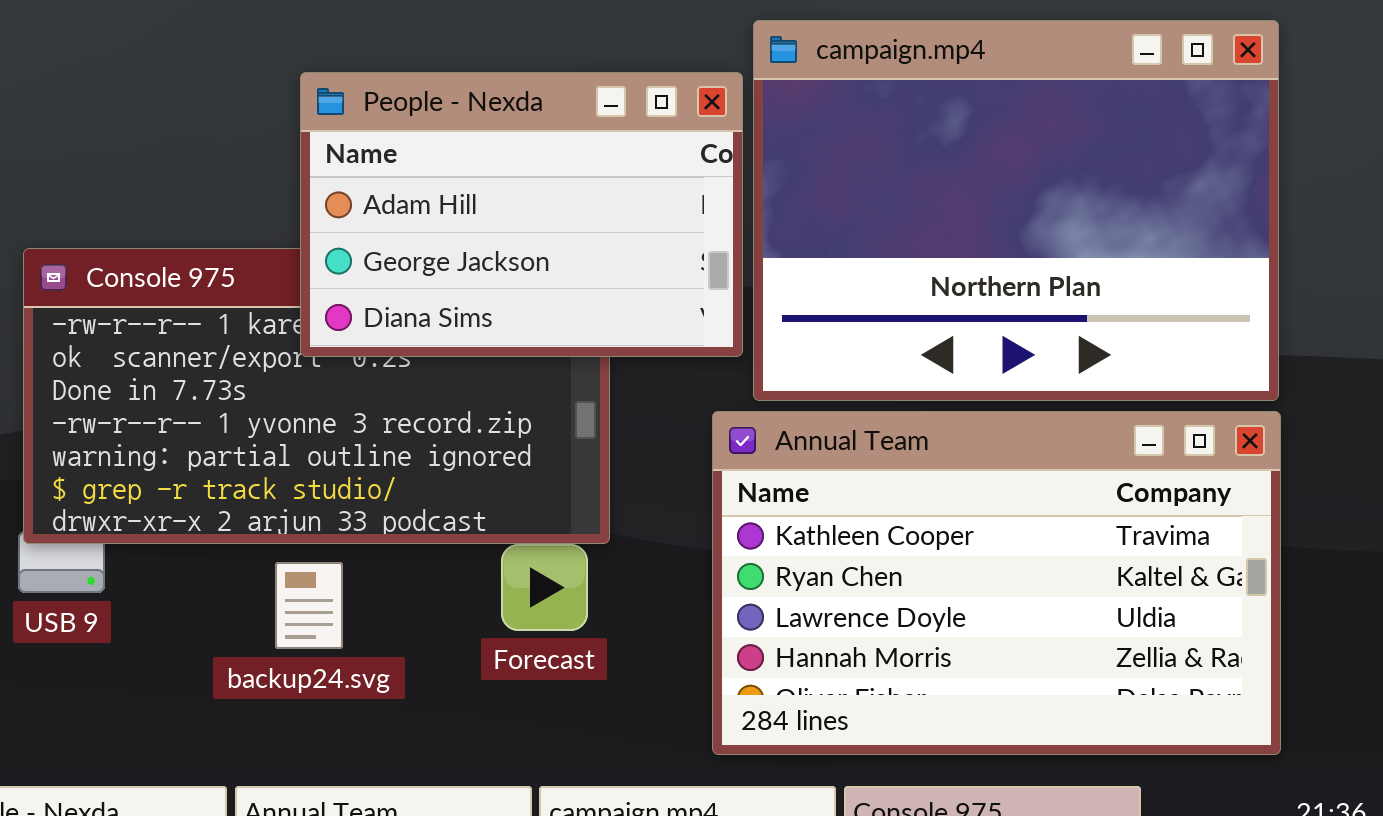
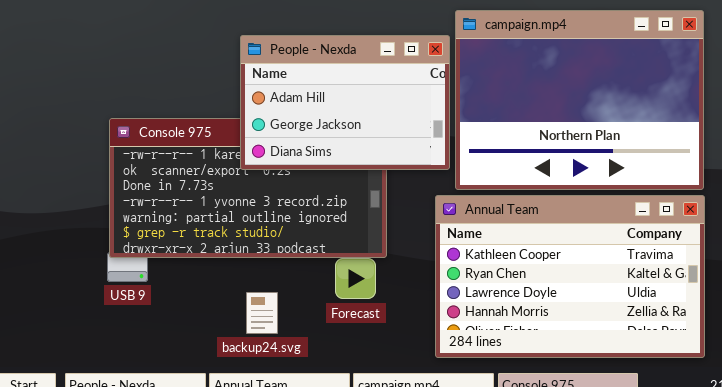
backup24.svg: [275,562,343,649] -> [246,292,278,334], moved

